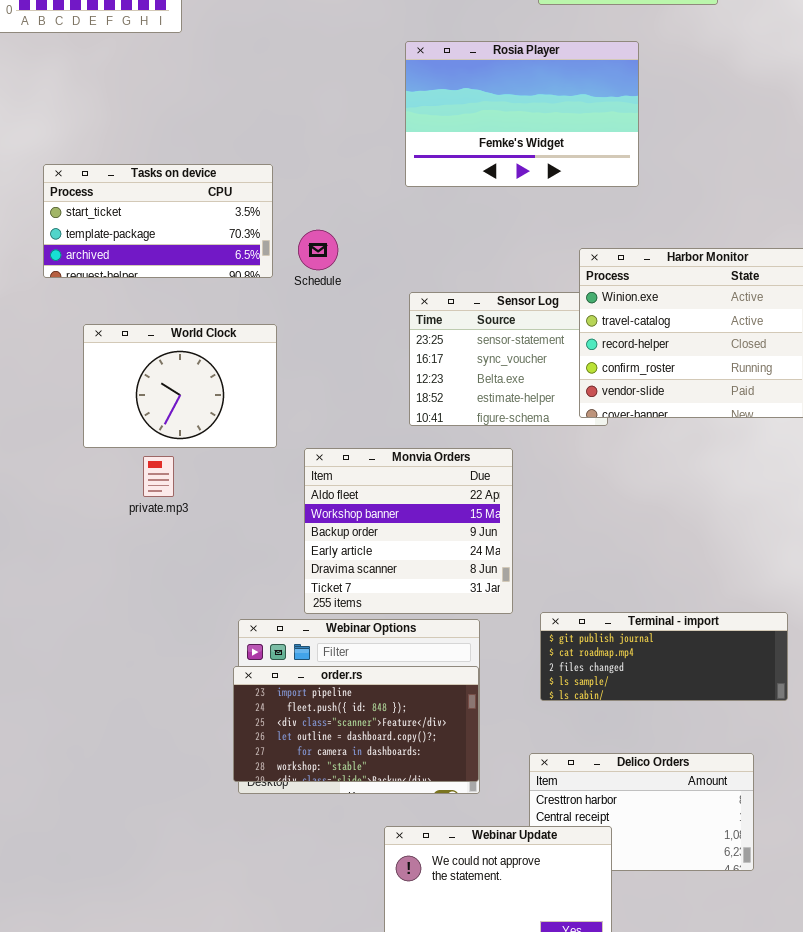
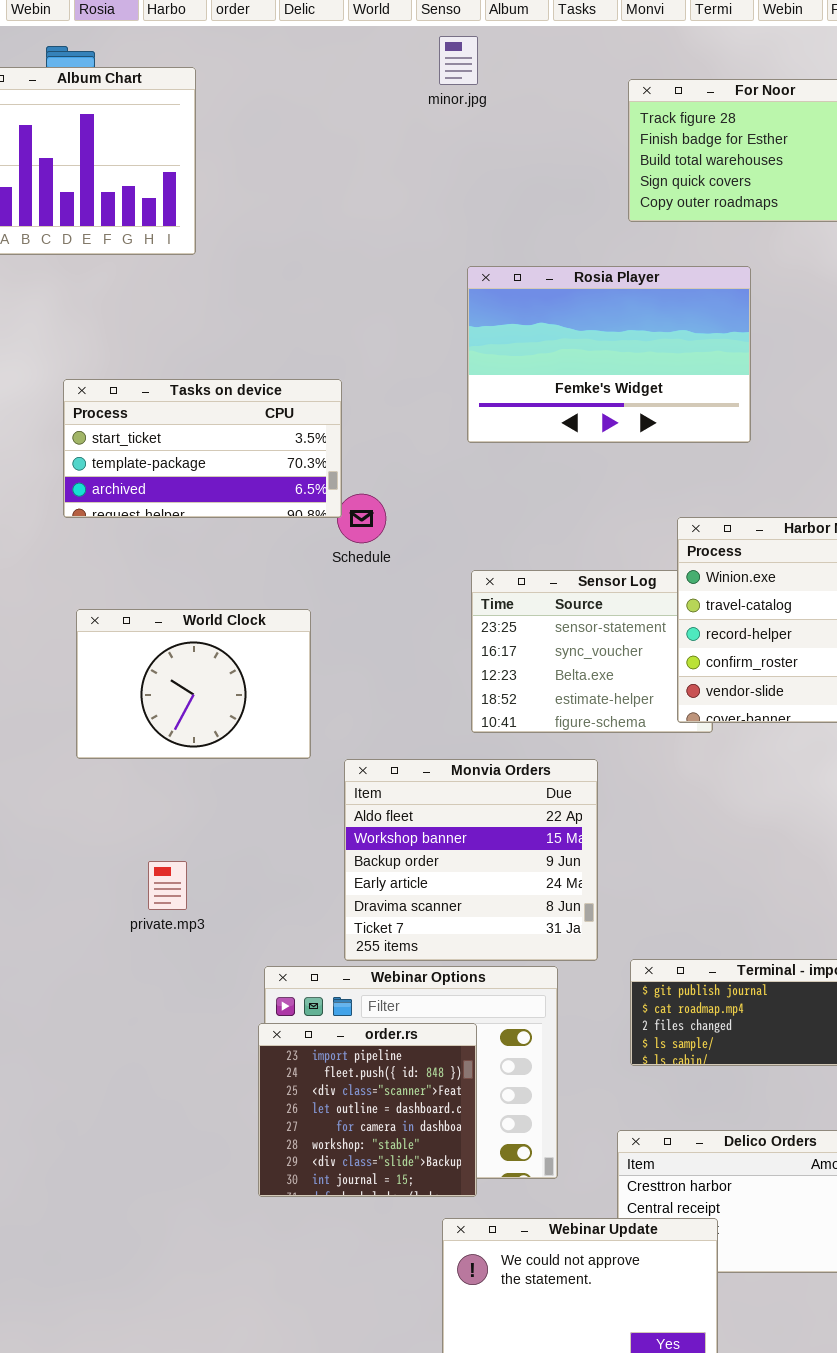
Tasks on device: [43,164,273,278] -> [63,379,342,518], moved
private.mp3: [143,456,174,497] -> [148,861,187,910], moved
order.rs: [233,666,479,782] -> [258,1023,477,1197], resized

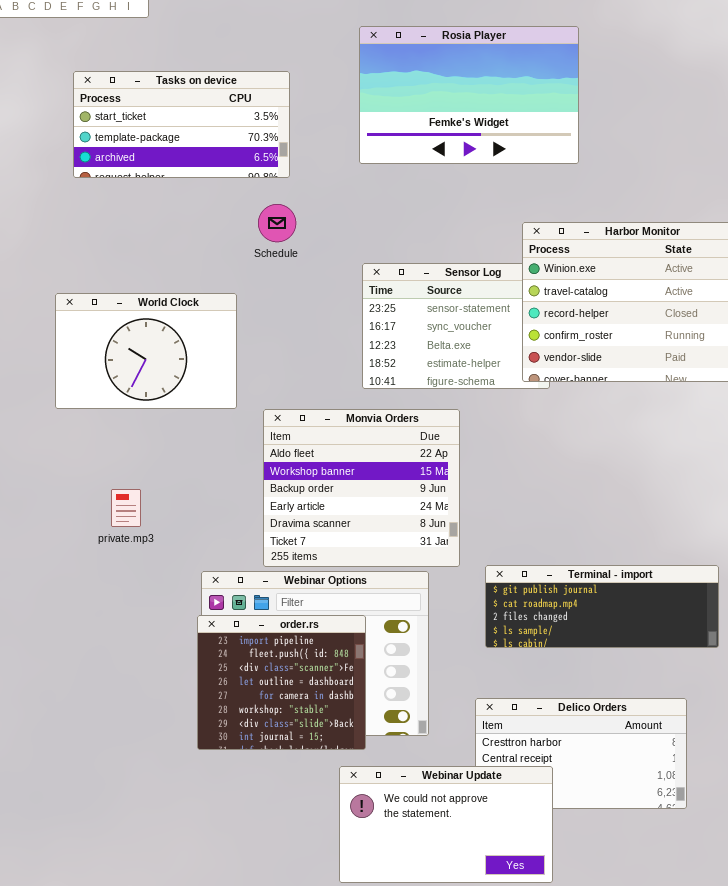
Tasks on device: [63,379,342,518] -> [73,71,290,178], moved

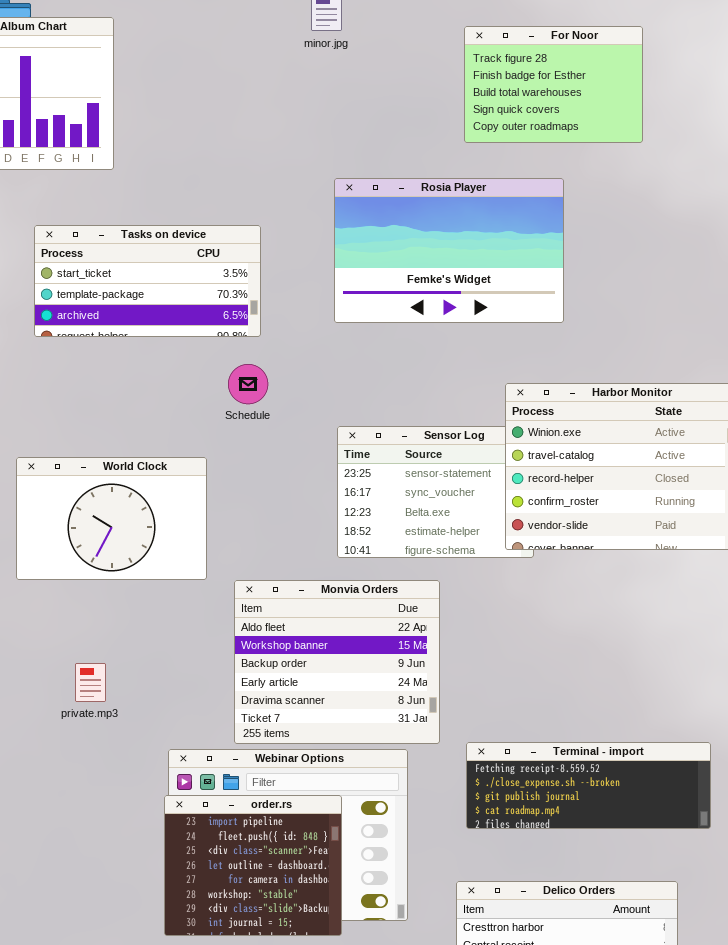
Terminal - import: [485,565,719,648] -> [466,742,711,829], scrolled up 2 rows

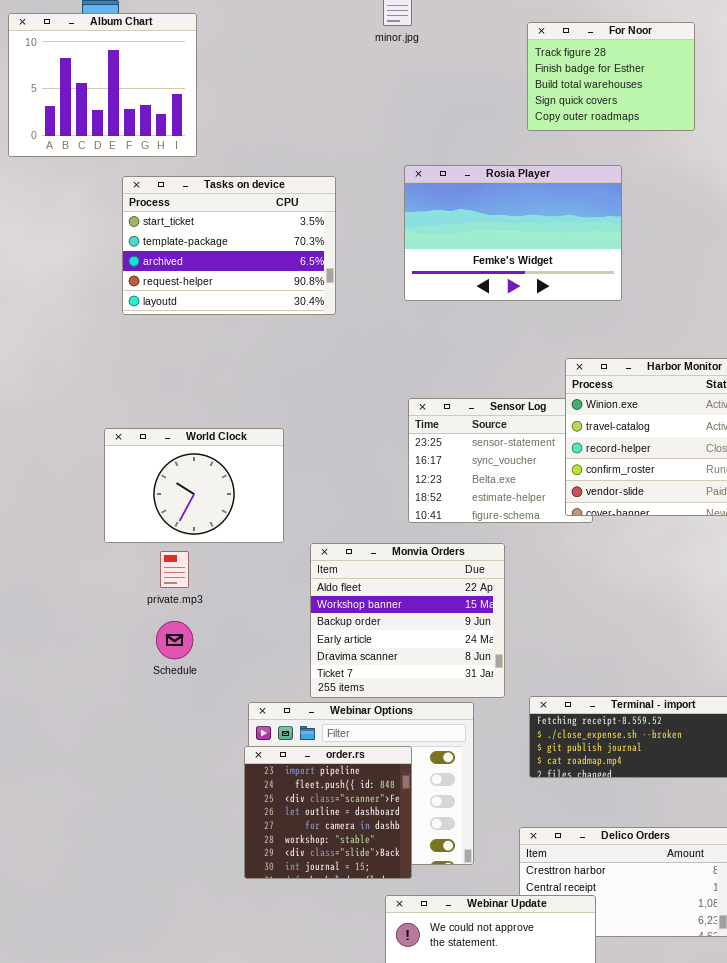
Tasks on device: [34,225,261,337] -> [122,176,336,315], resized
Schedule: [228,364,268,404] -> [156,621,193,659], moved
private.mp3: [75,663,106,702] -> [160,551,189,588], moved

